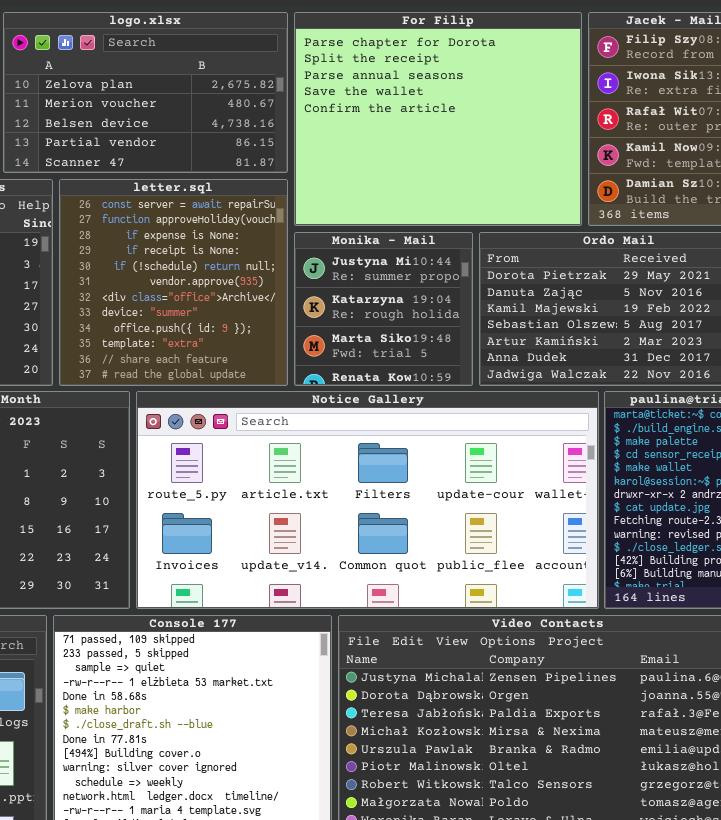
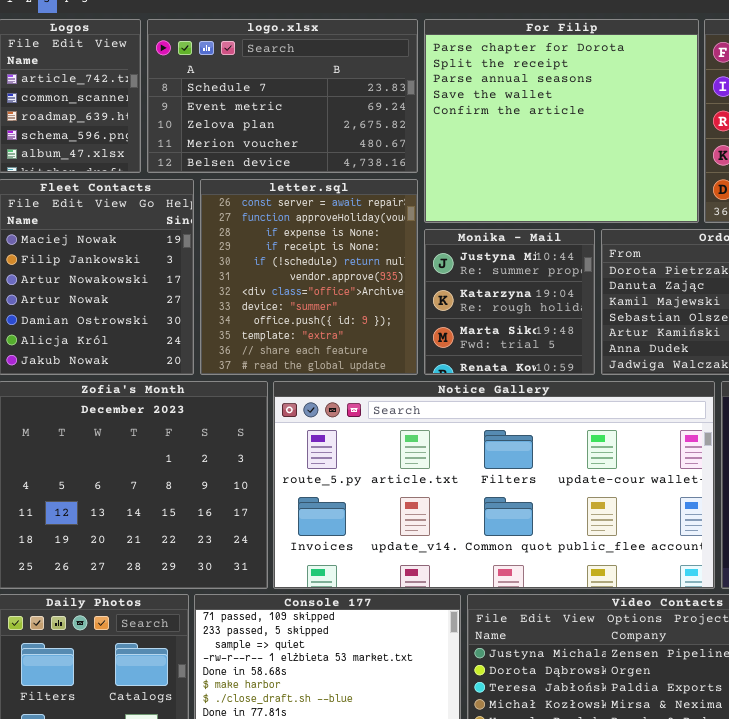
logo.xlsx: [3,12,288,173] -> [147,19,418,173], scrolled up 2 rows

